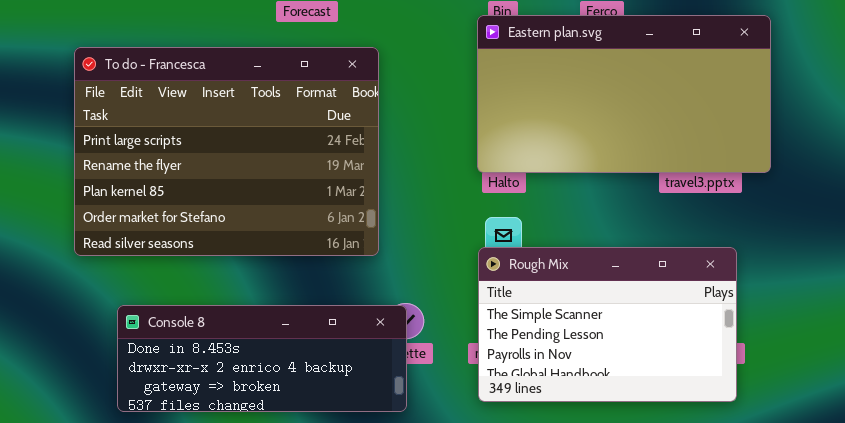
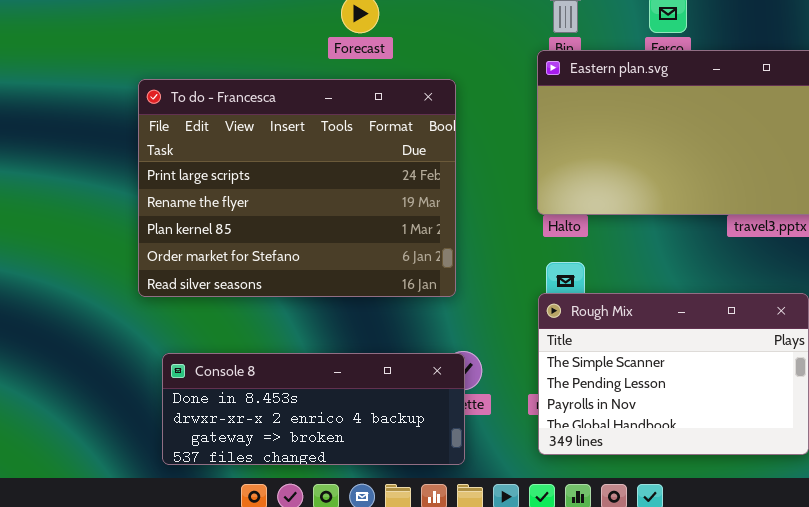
To do - Francesca: [74,47,379,256] -> [138,79,456,297], moved

